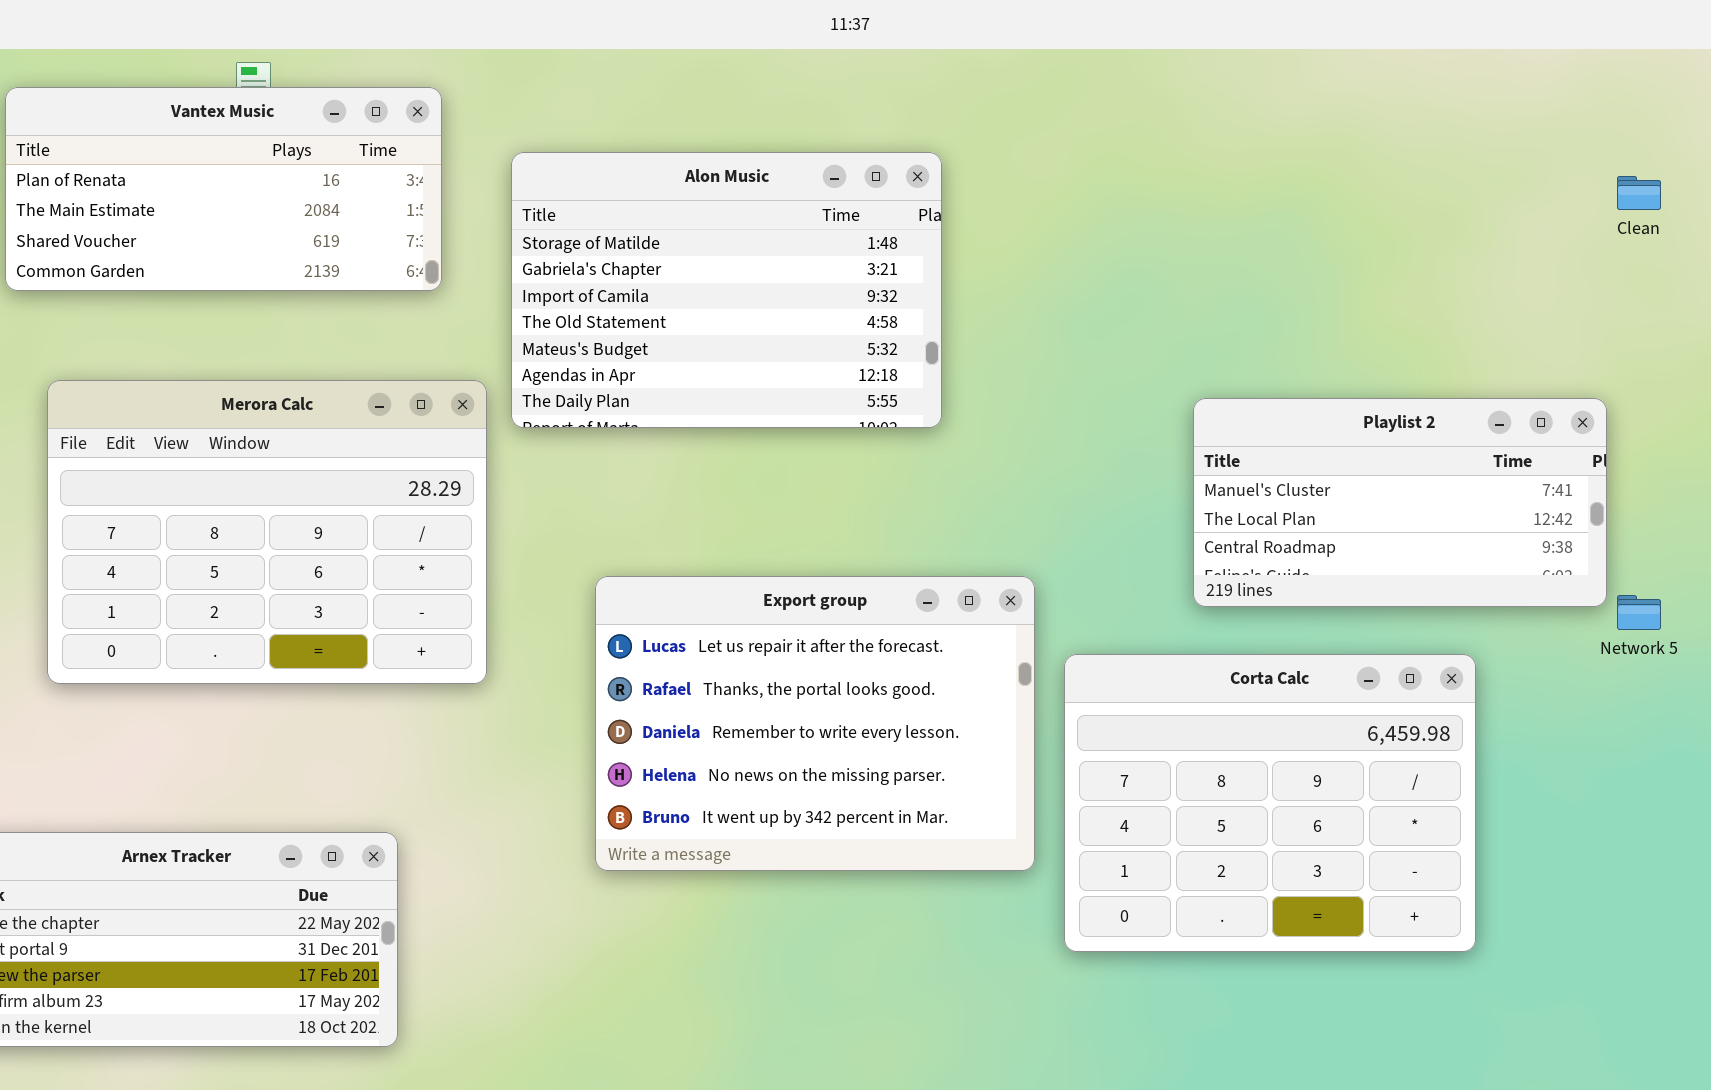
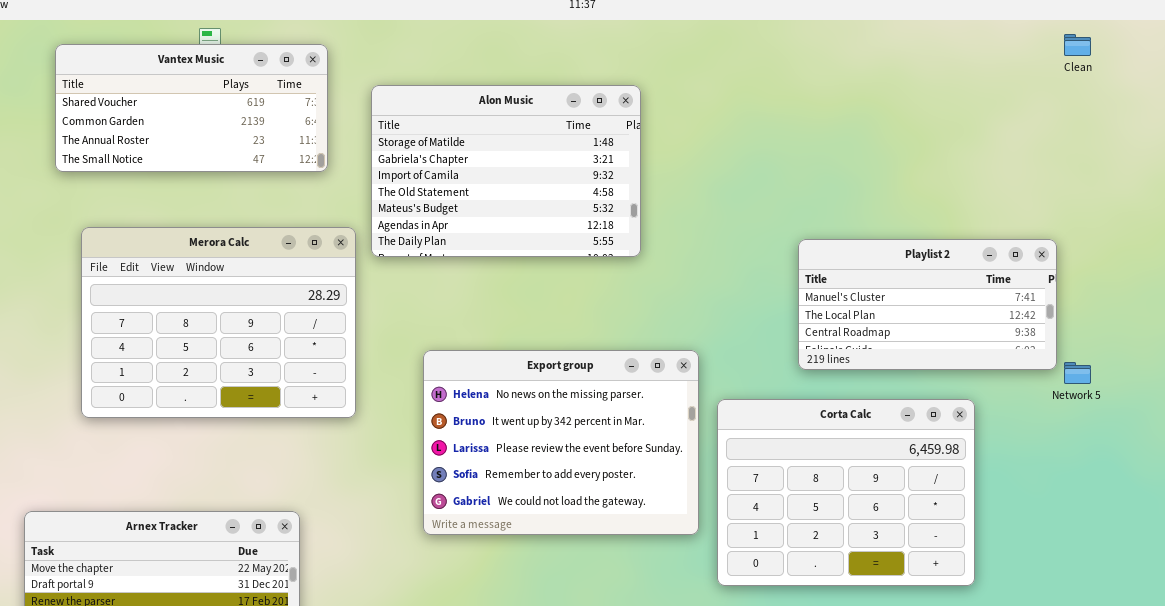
Vantex Music: [5,87,442,291] -> [55,44,328,172], scrolled down 2 rows
Clean: [1617,176,1661,210] -> [1064,34,1091,56], moved
Export group: [595,576,1035,871] -> [423,350,699,535], scrolled down 3 rows

